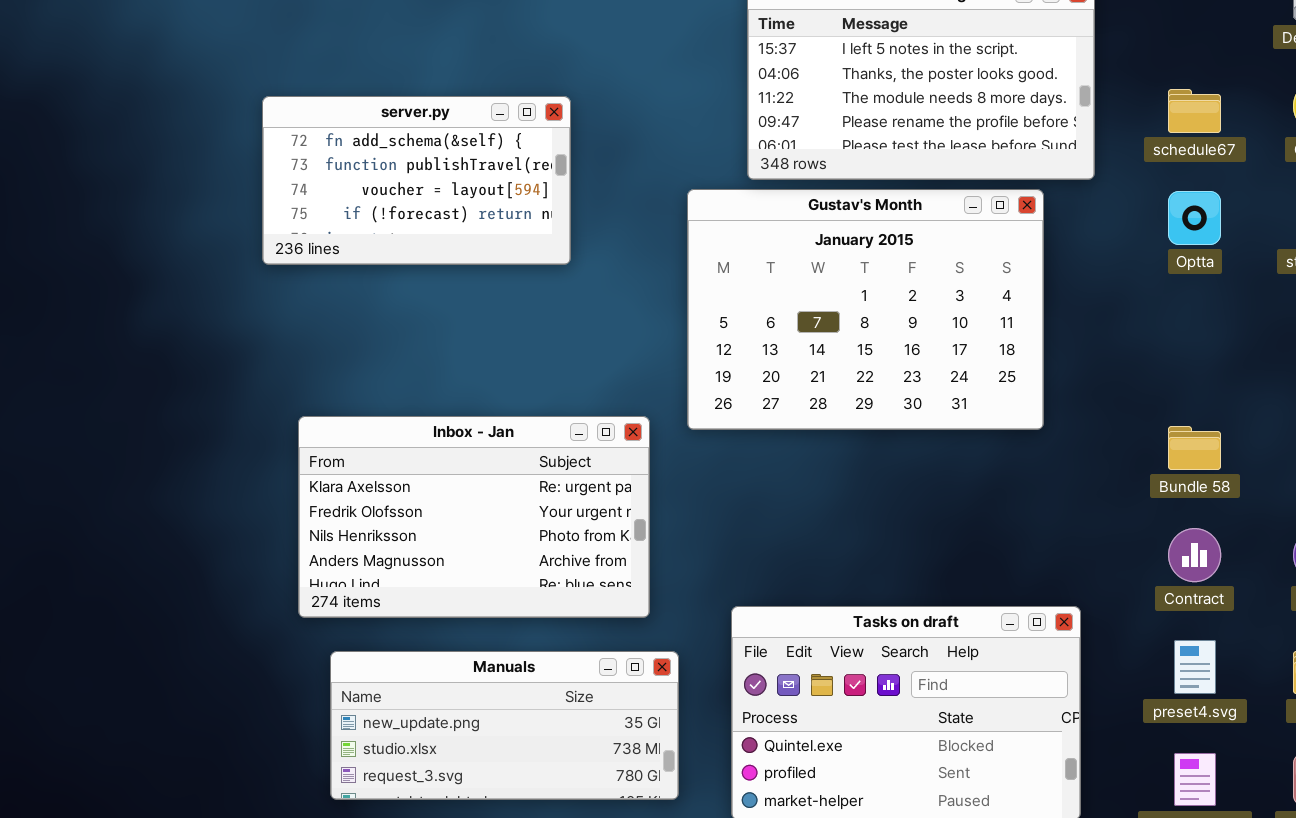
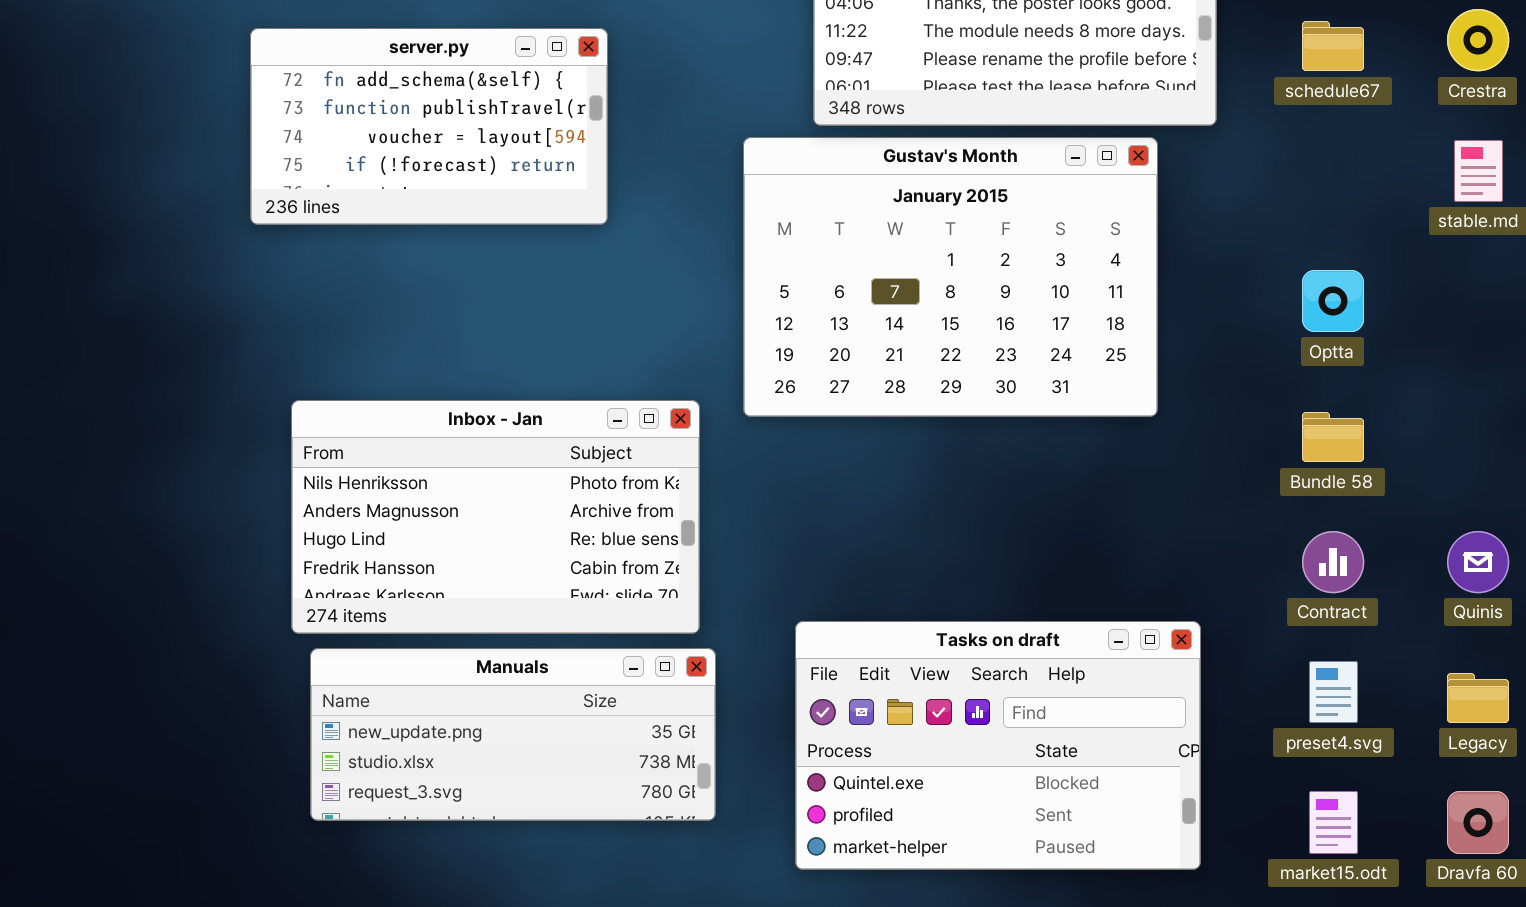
Optta: [1168,191,1221,245] -> [1302,270,1364,332], moved
Inbox - Jan: [298,416,650,618] -> [291,400,700,634], scrolled down 2 rows
Manuals: [330,651,679,800] -> [310,648,716,821], moved

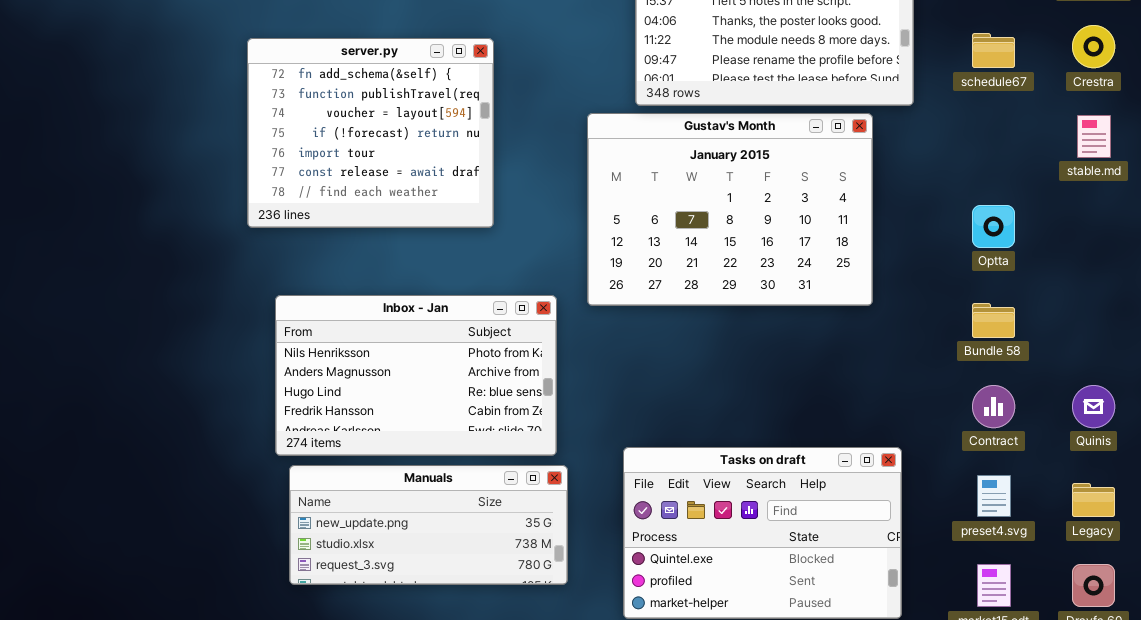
server.py: [250,28,608,225] -> [247,38,494,228], resized

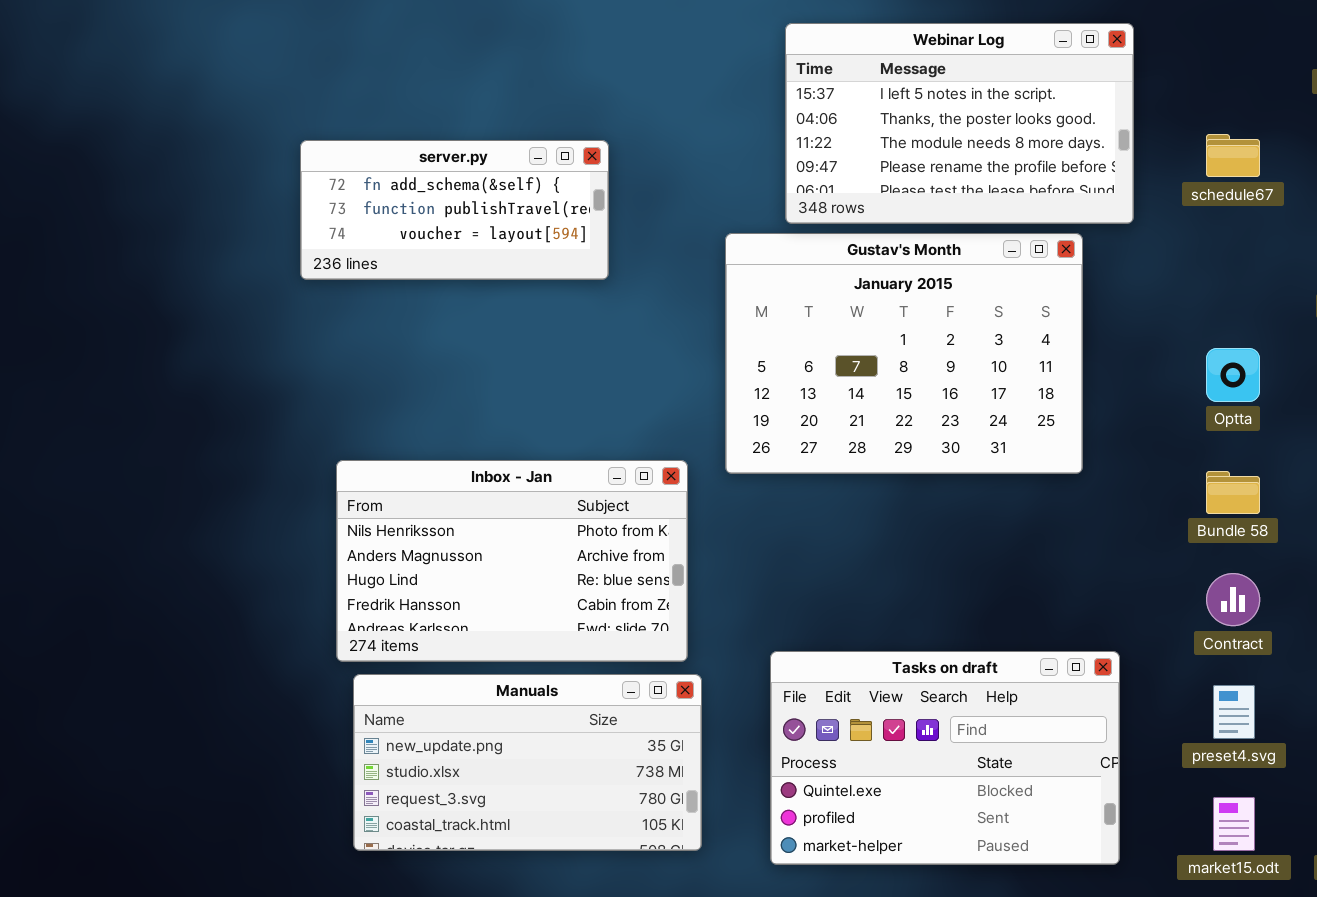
server.py: [247,38,494,228] -> [300,140,609,280], resized
Manuals: [289,465,568,585] -> [353,674,702,851], resized

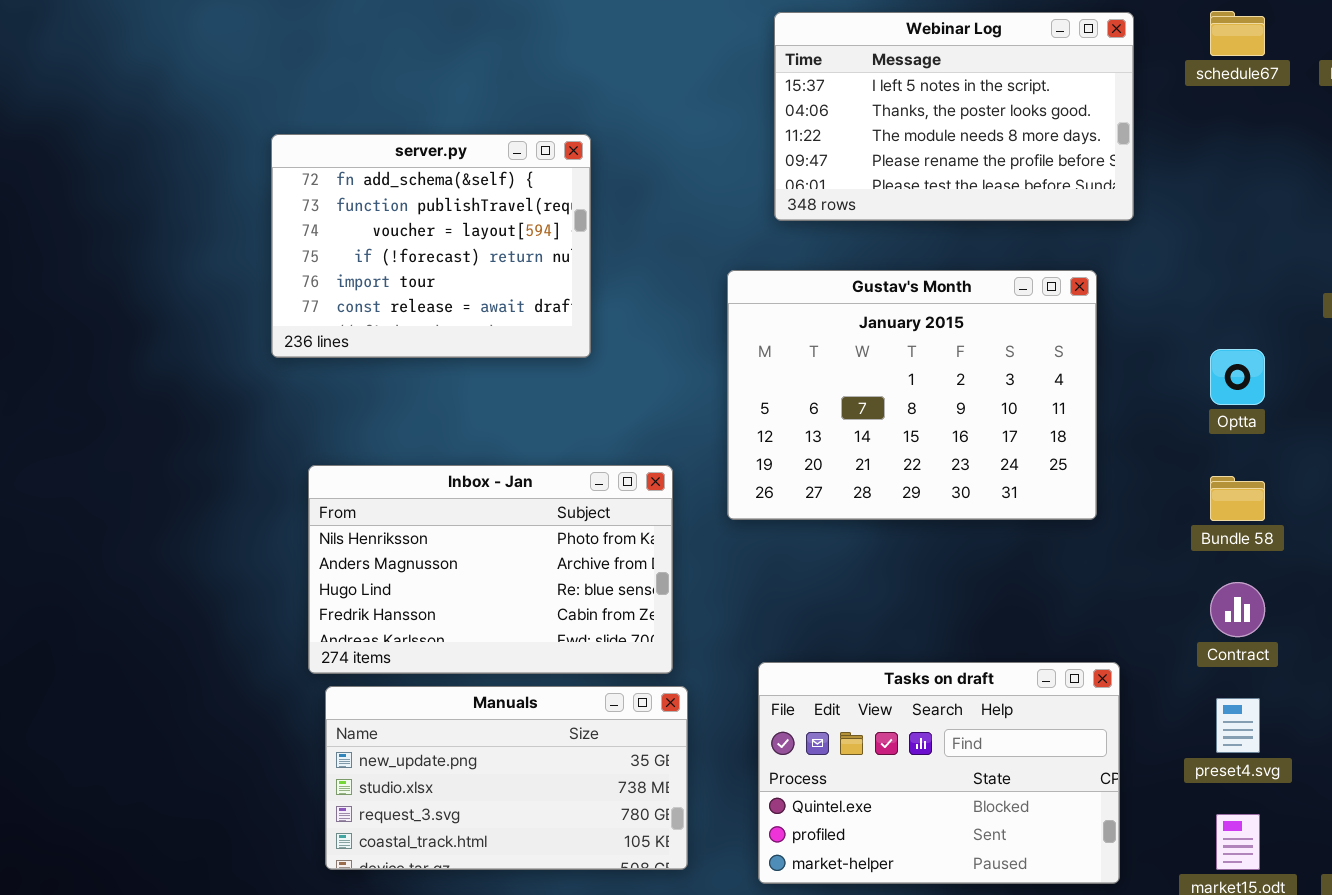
schedule67: [1206,134,1260,177] -> [1210,11,1265,56], moved
server.py: [300,140,609,280] -> [271,134,591,358], resized
Gustav's Month: [725,233,1083,474] -> [727,270,1097,520], moved

